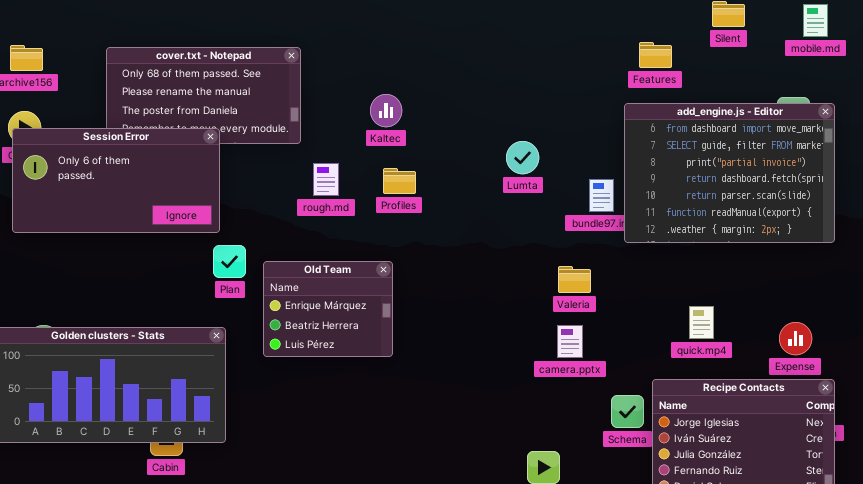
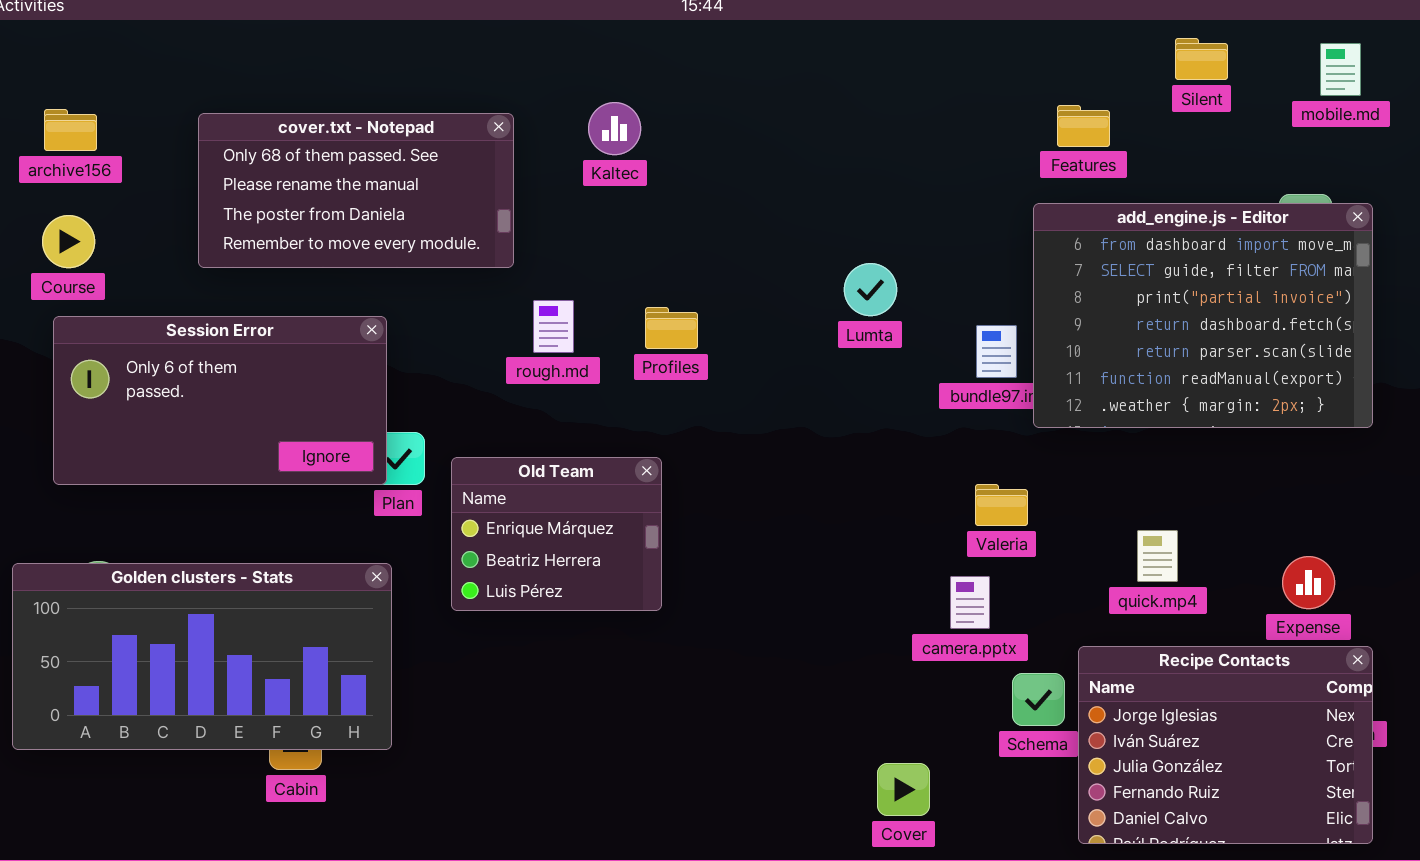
Kaltec: [370,94,402,127] -> [588,102,641,155], moved
Session Error: [12,128,220,233] -> [53,316,387,485], moved
Valeria: [558,266,591,293] -> [975,484,1028,526], moved
camera.pptx: [557,325,583,358] -> [950,576,990,629], moved

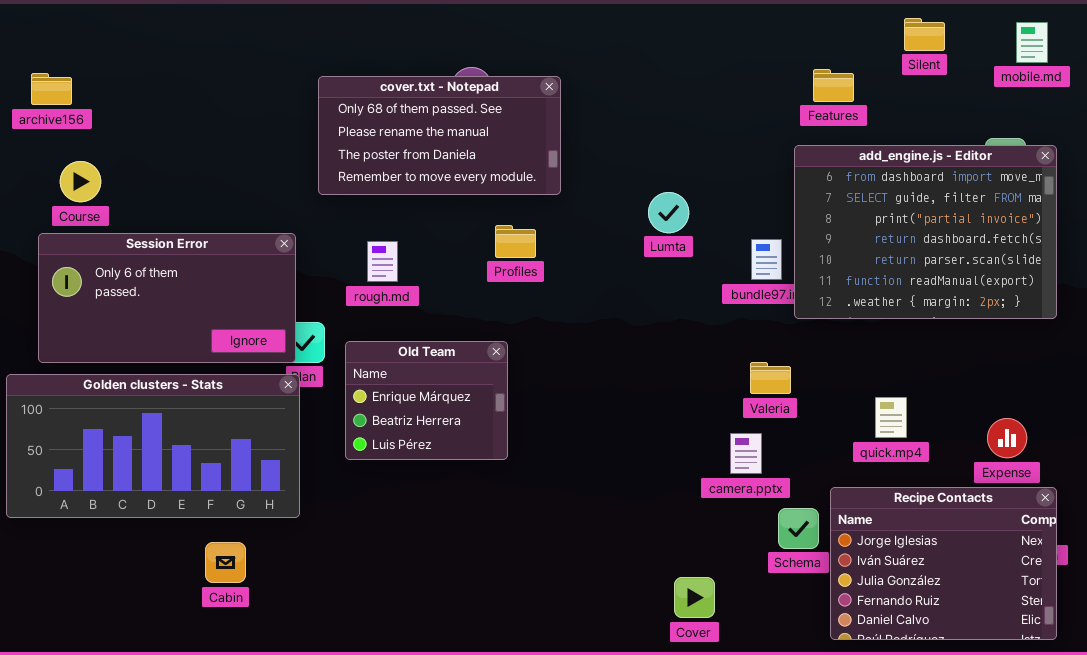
cover.txt - Notepad: [198,113,514,268] -> [318,76,561,195], moved
Course: [42,215,95,268] -> [60,161,101,202], moved
rough.md: [533,300,574,353] -> [367,241,398,282], moved
Golden clusters - Stats: [12,563,392,750] -> [6,374,300,518], moved

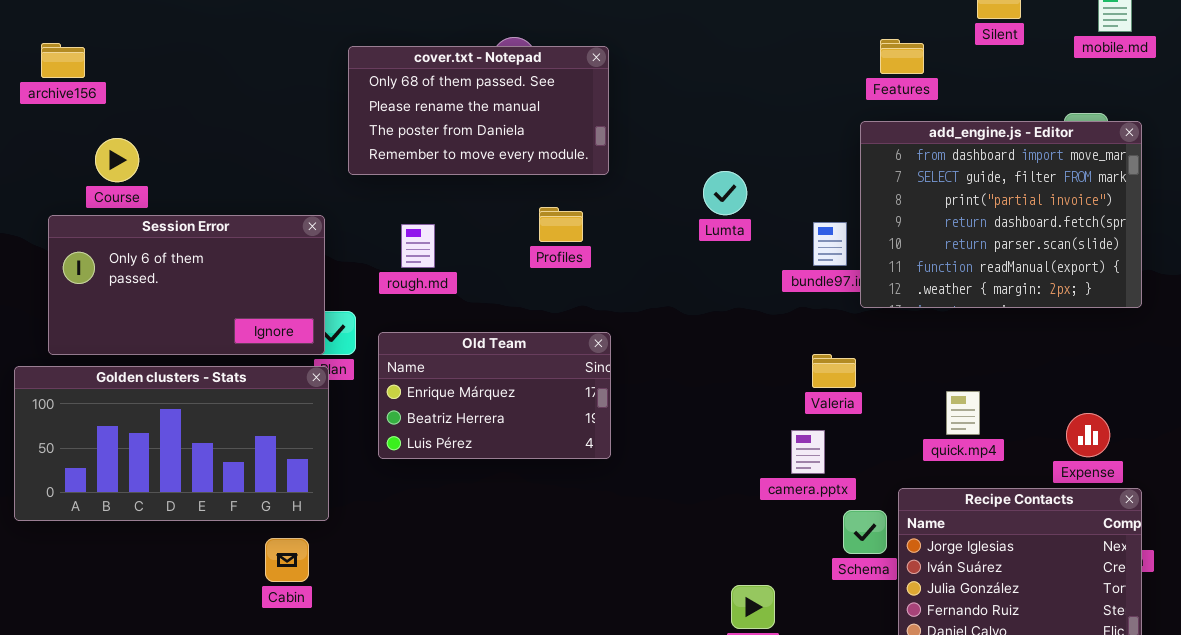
Course: [60,161,101,202] -> [95,138,139,182], moved
Old Team: [345,341,508,460] -> [378,332,611,459], resized
Cabin: [205,542,246,583] -> [265,538,309,582], moved

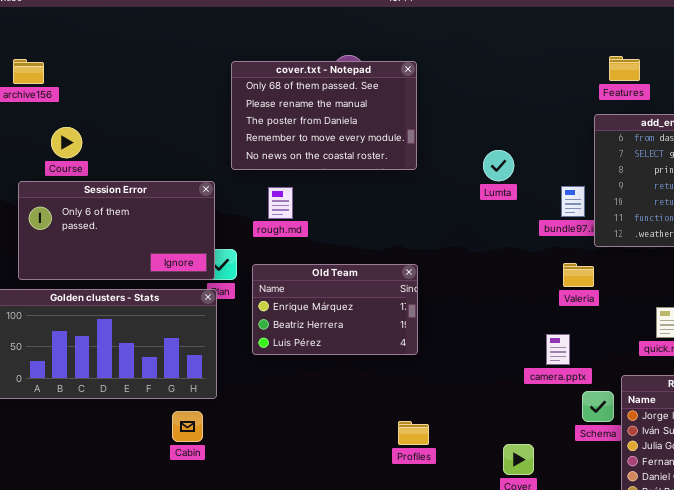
cover.txt - Notepad: [348,46,609,175] -> [231,61,417,170], resized
Profiles: [539,207,583,242] -> [398,421,429,445], moved
Valeria: [812,354,856,388] -> [563,263,594,287], moved

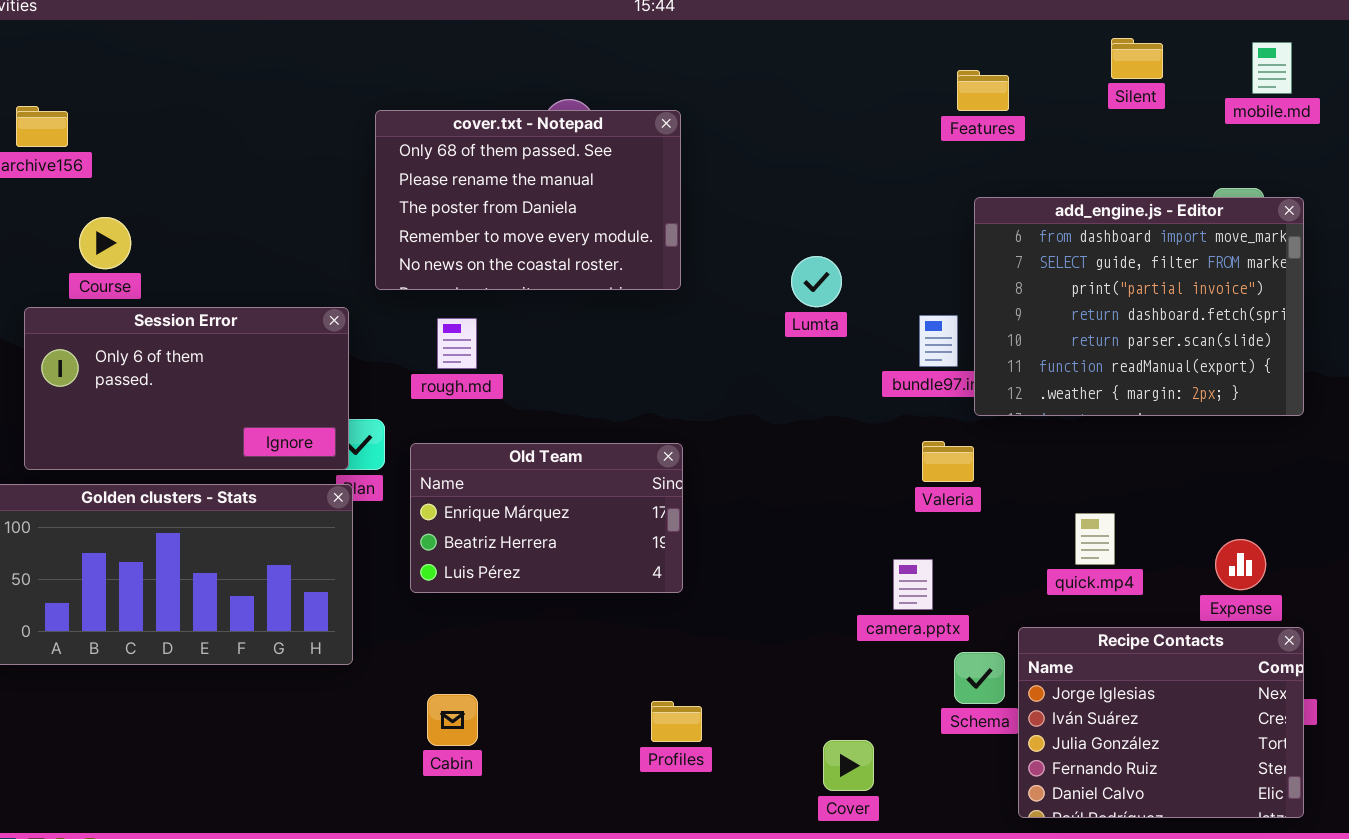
Features: [609,56,640,81] -> [957,70,1009,111], moved
Cabin: [172,411,203,442] -> [427,694,478,746], moved

